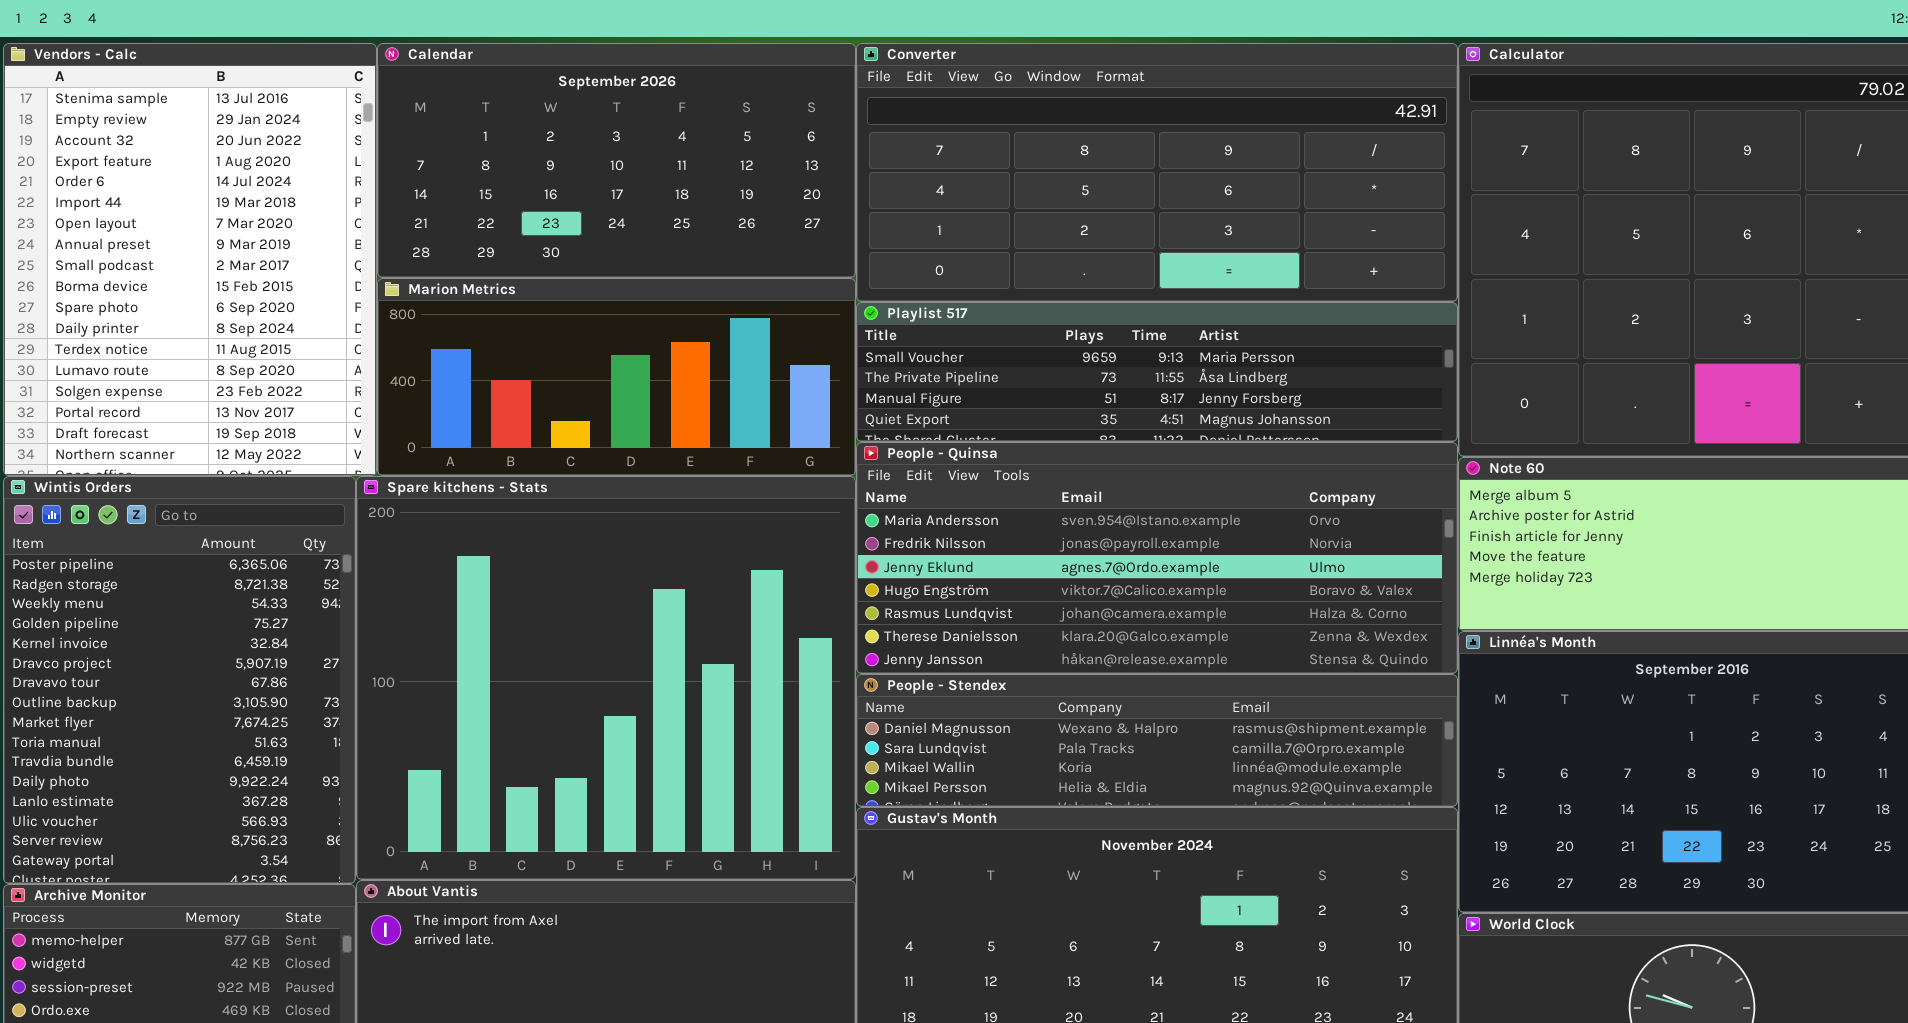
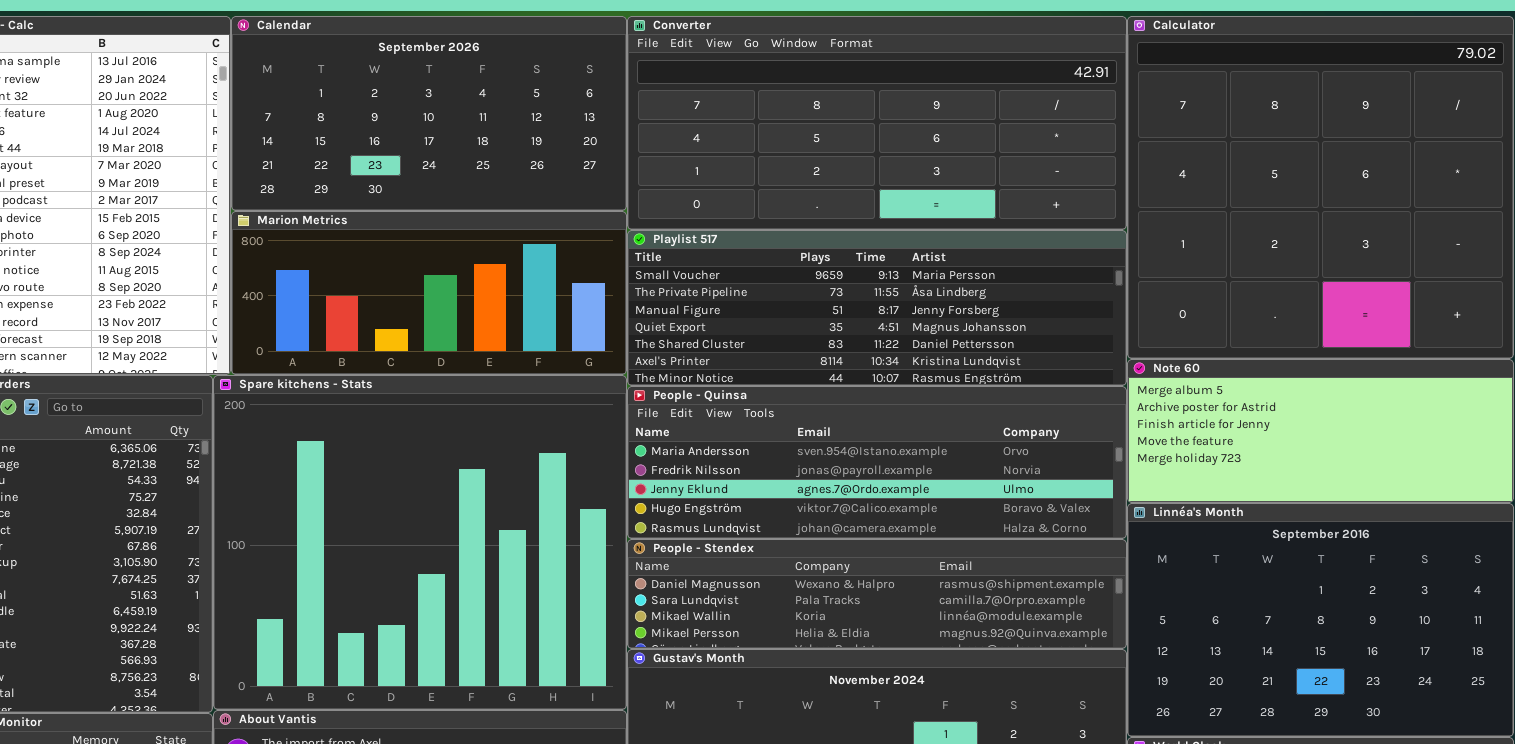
Playlist 517: [856,302,1458,442] -> [627,230,1127,386], resized
People - Quinsa: [856,442,1458,674] -> [627,386,1127,539], resized

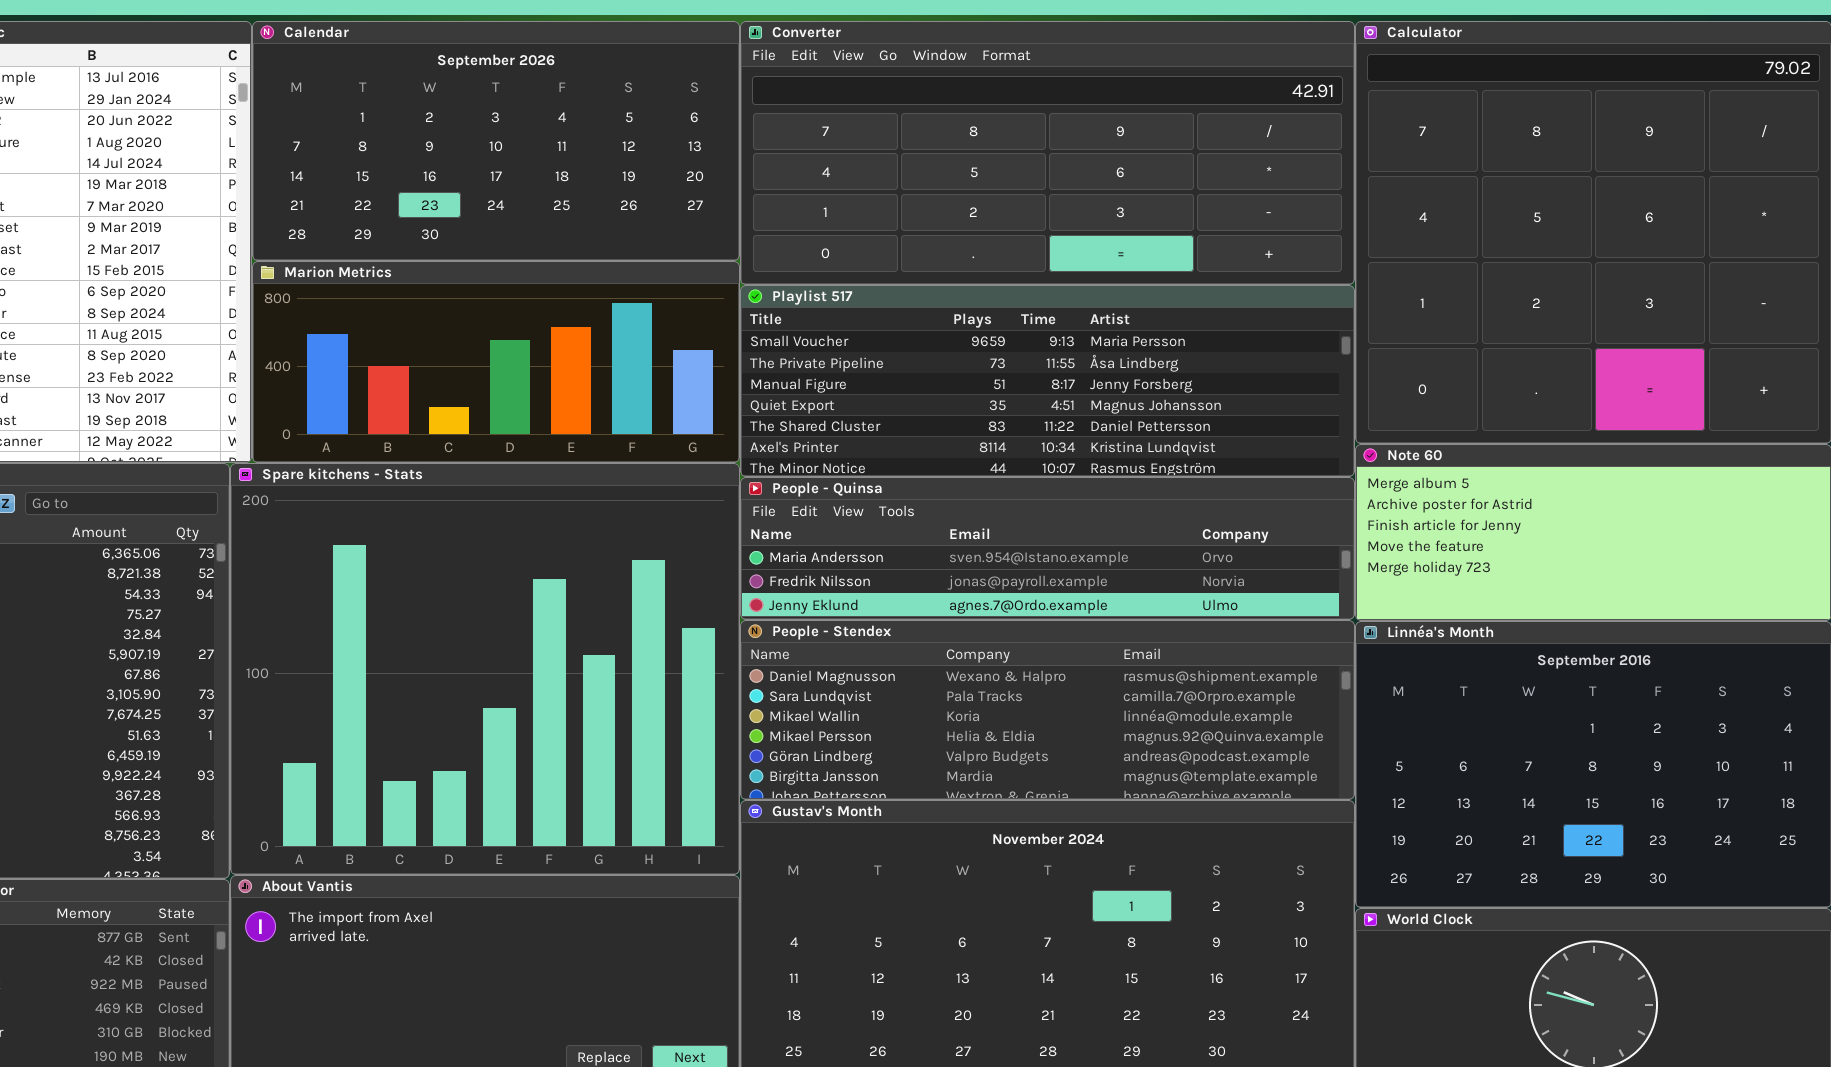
People - Quinsa: [627,386,1127,539] -> [740,477,1355,620], resized
People - Stendex: [627,539,1127,649] -> [740,620,1355,800], resized

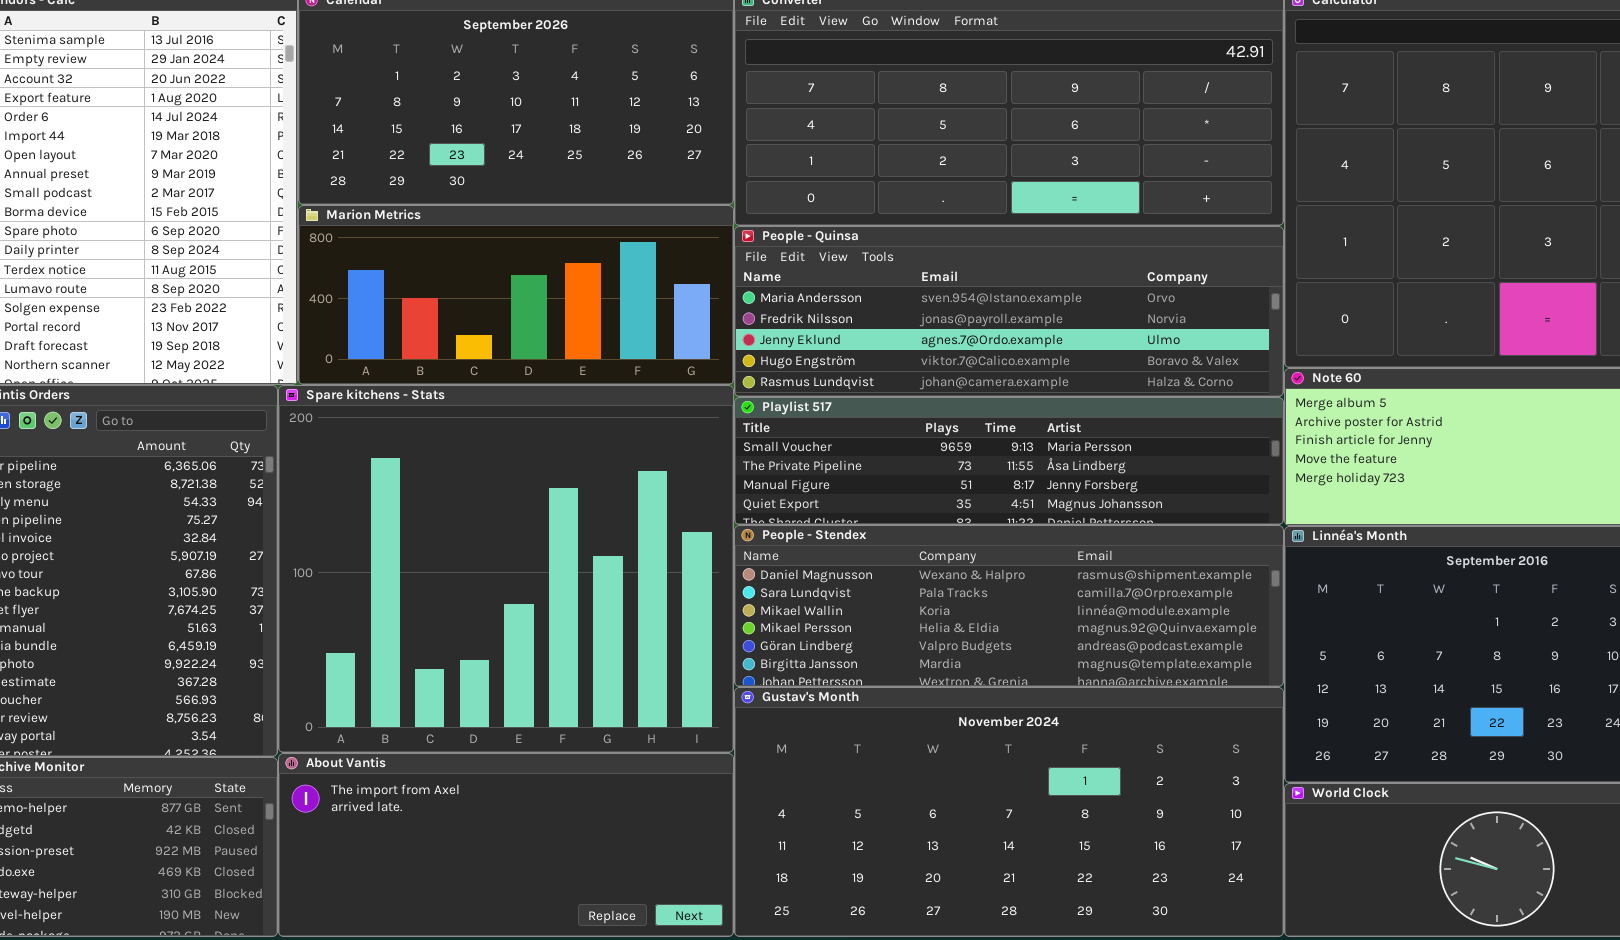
Playlist 517: [740,285,1355,477] -> [734,397,1284,525], moved, resized
People - Quinsa: [740,477,1355,620] -> [734,226,1284,397], moved, resized

